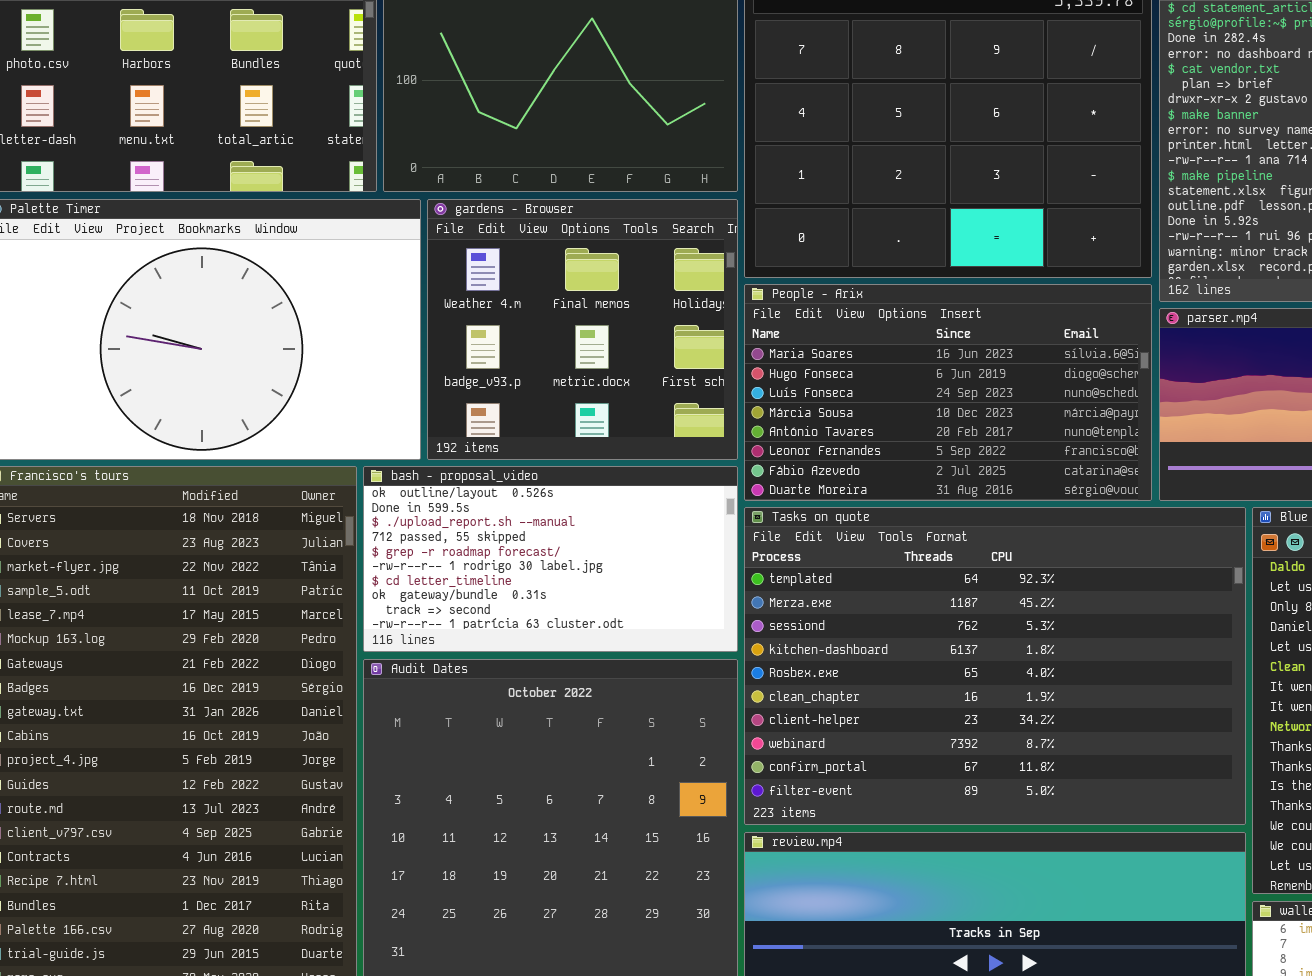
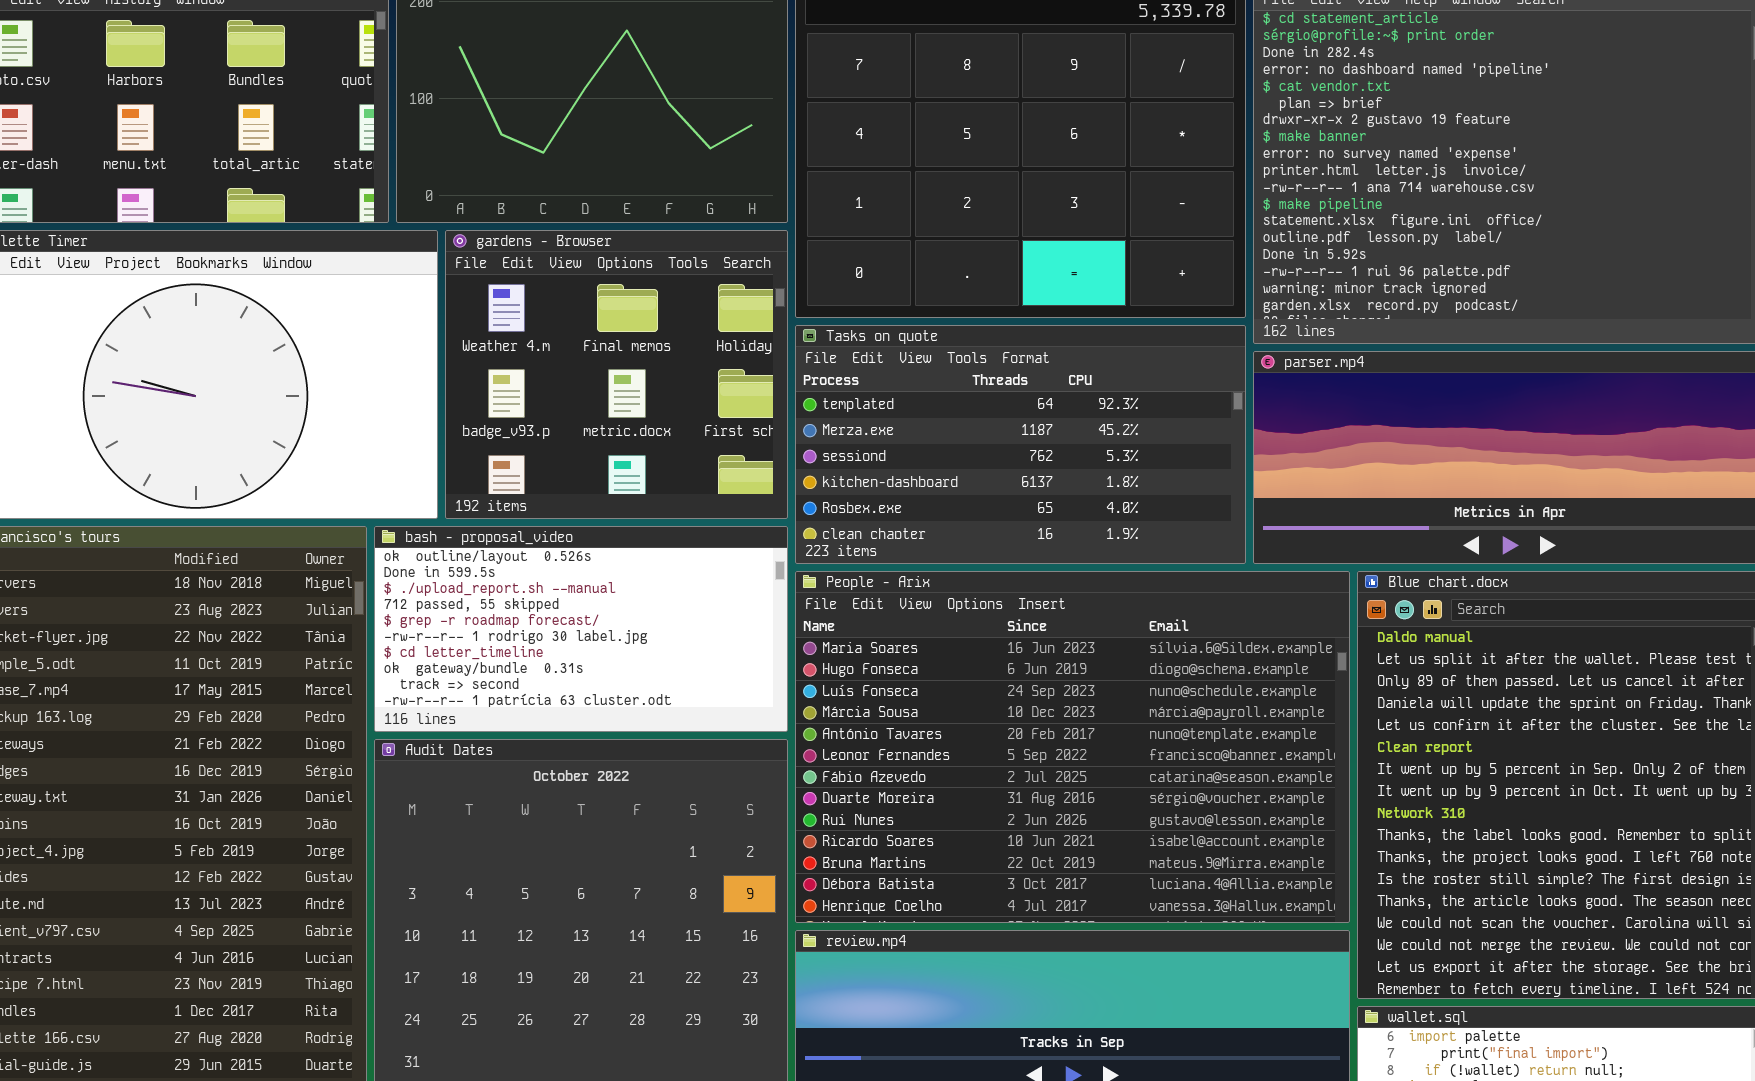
People - Arix: [744,284,1152,501] -> [795,571,1350,923], moved, resized
Tasks on quote: [744,507,1246,825] -> [795,325,1246,564], moved, resized

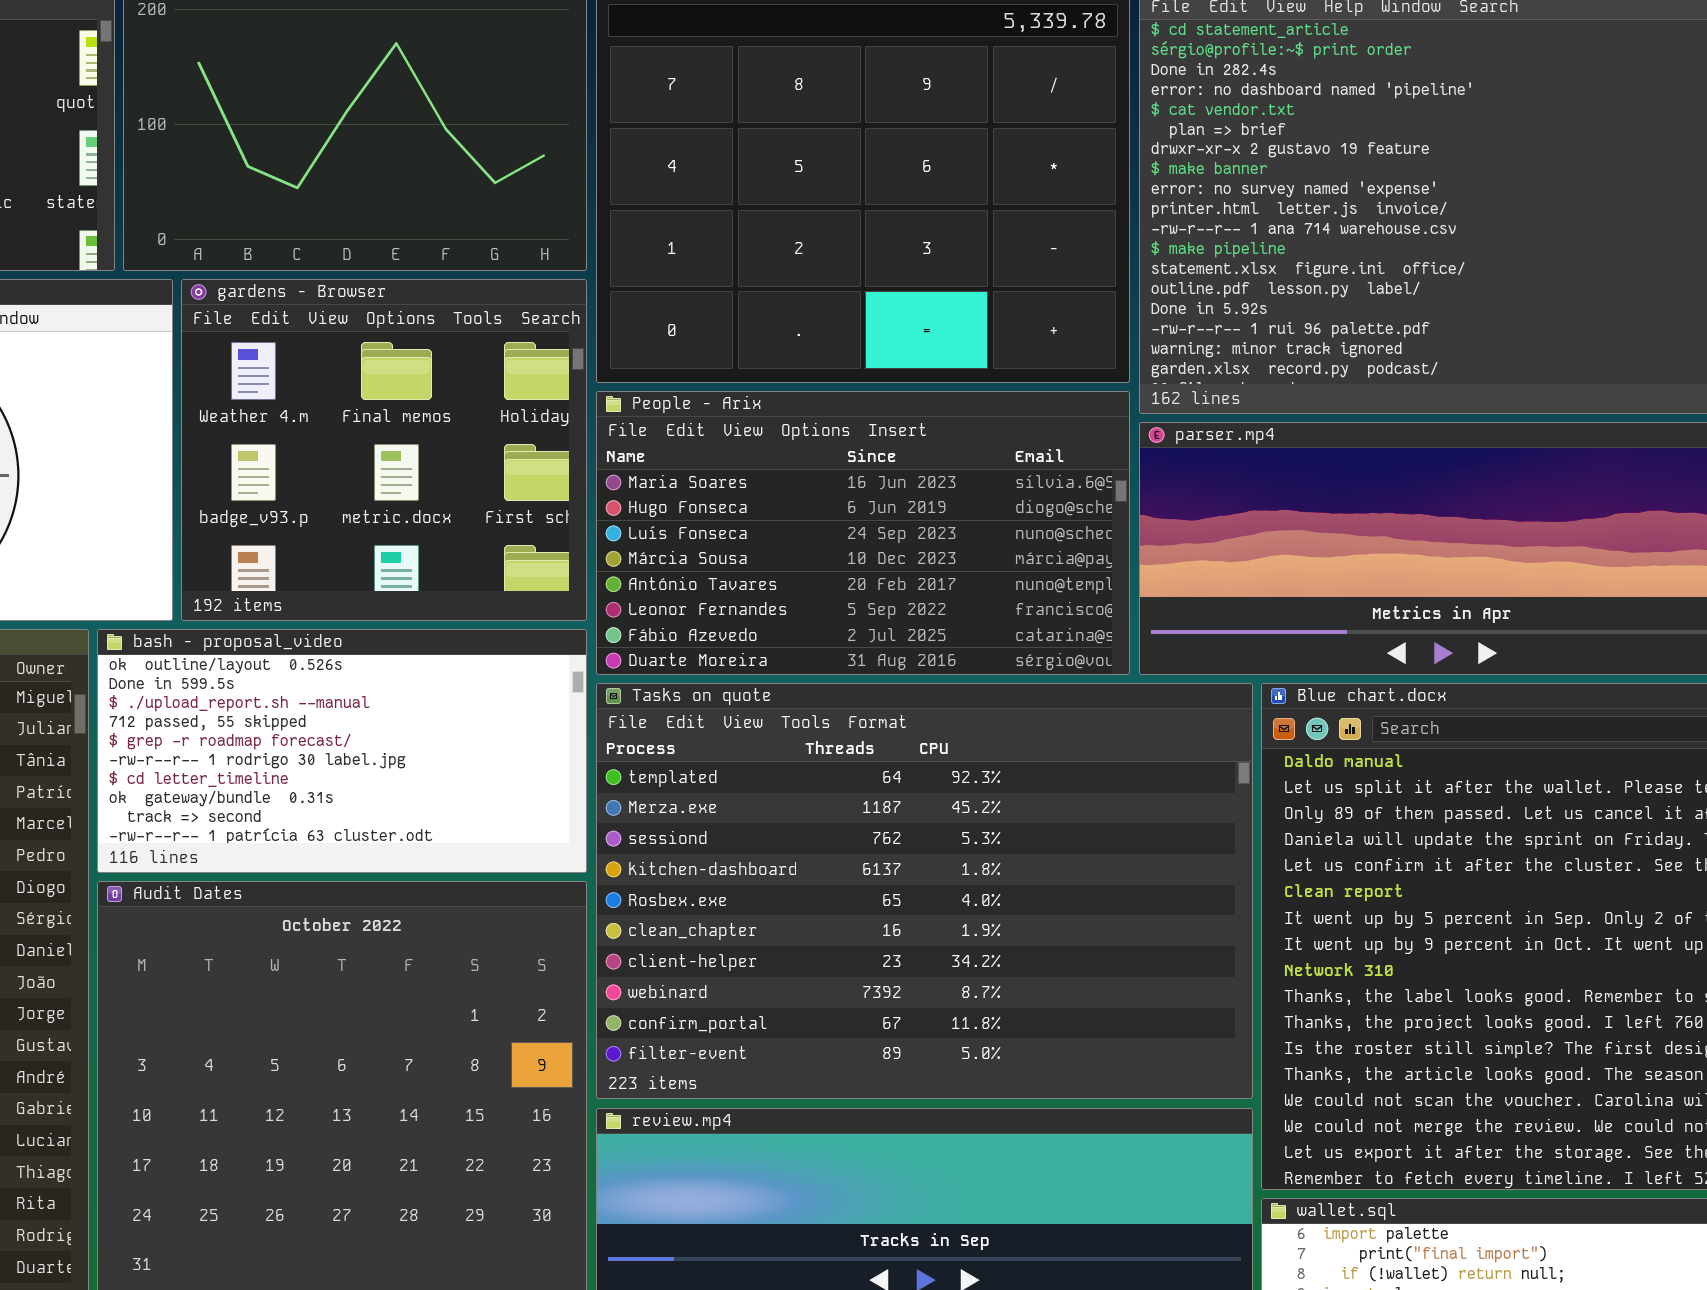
Tasks on quote: [795,325,1246,564] -> [596,683,1253,1099], moved, resized
People - Arix: [795,571,1350,923] -> [596,391,1130,675], moved, resized

